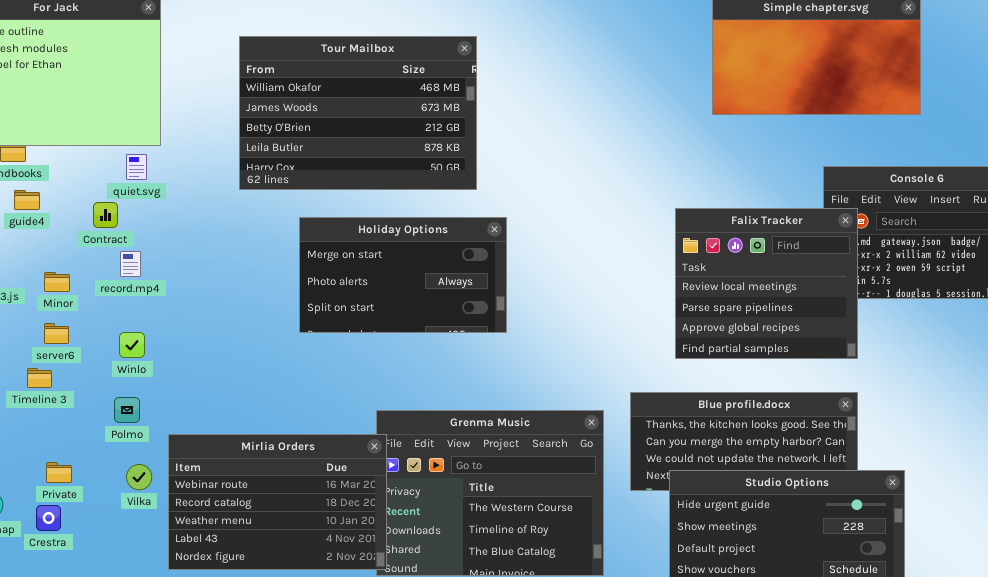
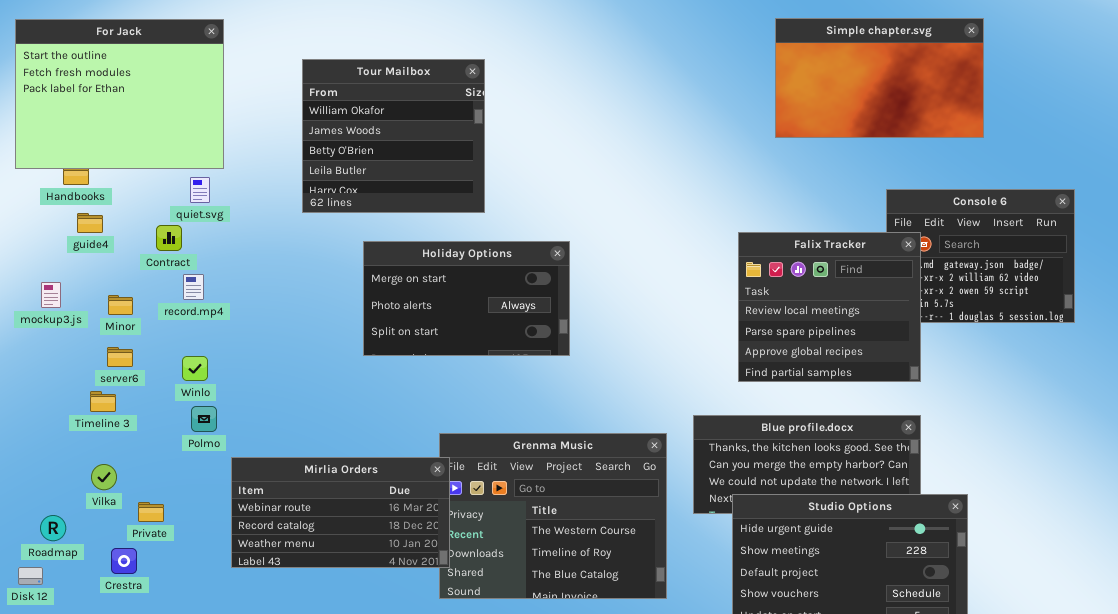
Tour Mailbox: [239,36,477,190] -> [302,59,485,213], resized
Polmo: [114,397,140,423] -> [191,406,217,432], moved
Mirlia Orders: [168,434,387,570] -> [231,457,450,568], resized
Private: [46,462,72,483] -> [138,502,164,522], moved
Vilka: [126,464,152,490] -> [91,464,117,490], moved
Crestra: [36,505,61,531] -> [111,548,137,574], moved

